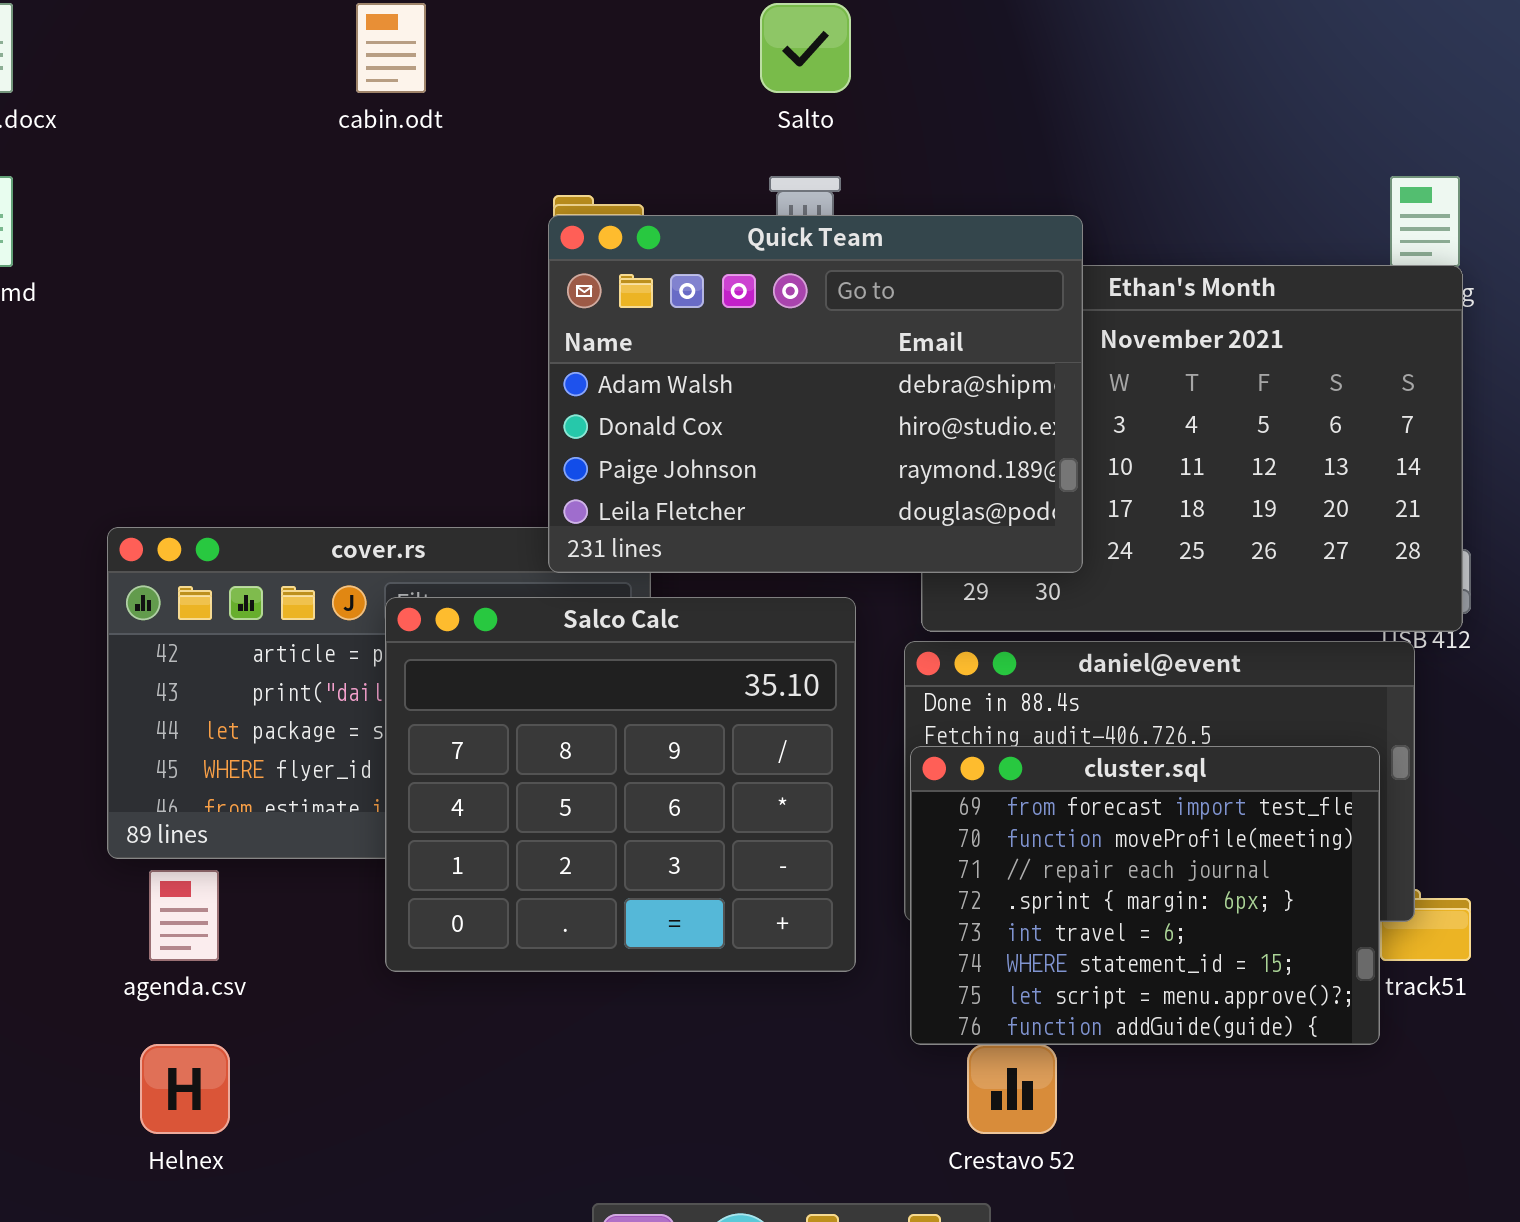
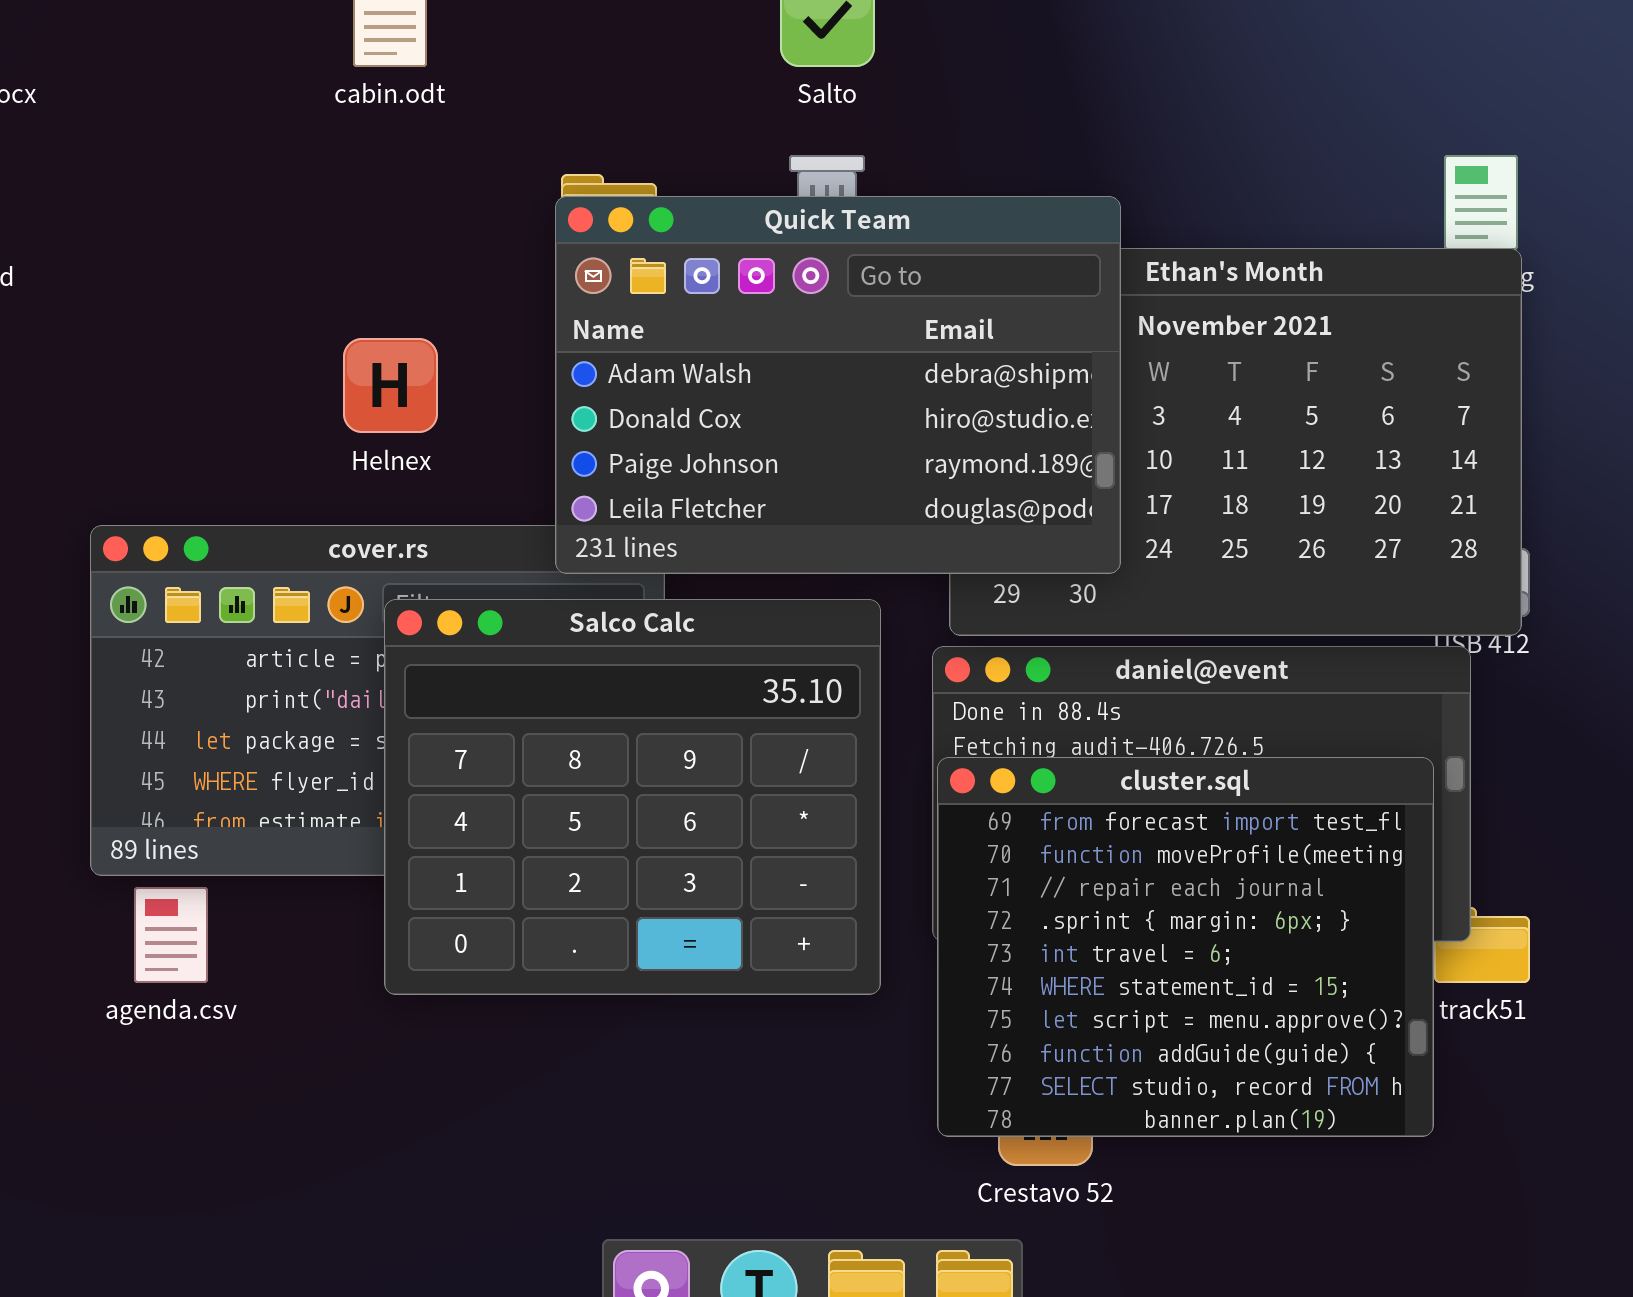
cluster.sql: [910,746,1380,1045] -> [937,757,1434,1137], resized
Helnex: [140,1044,230,1134] -> [343,338,438,433], moved

